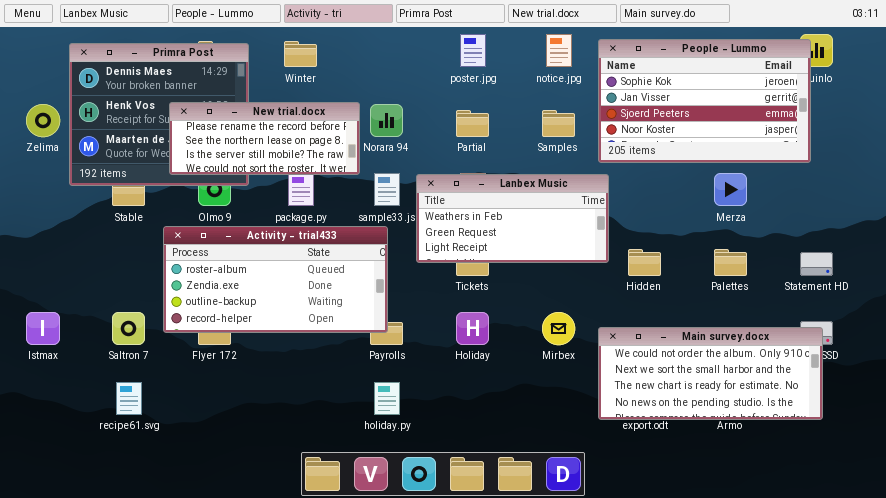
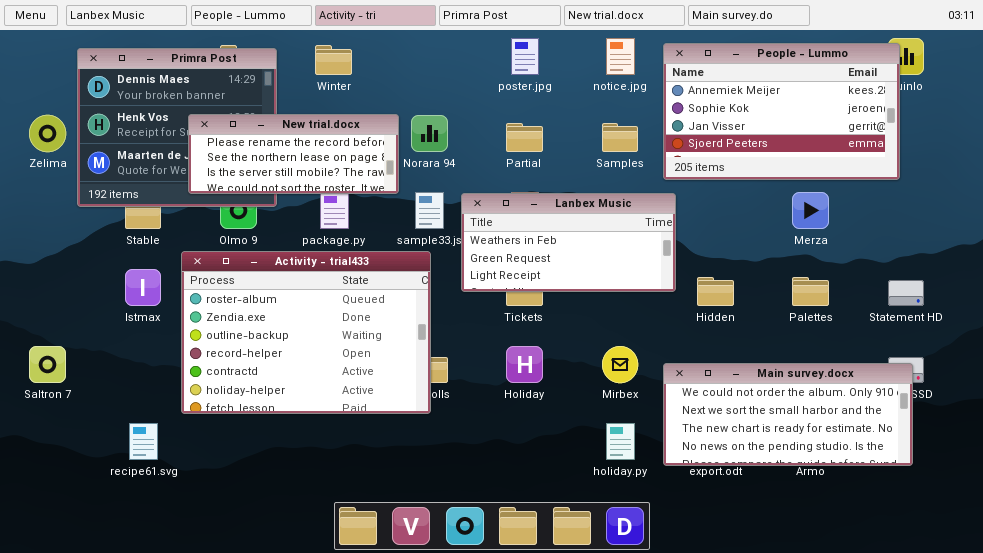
People - Lummo: [598,39,811,163] -> [663,43,900,180], scrolled up 1 row
Activity - trial433: [163,226,388,333] -> [181,251,431,414], resized
Istmax: [26,312,60,345] -> [125,269,161,306], moved
Saltron 7: [112,312,145,345] -> [29,346,66,383], moved
holiday.py: [374,382,400,415] -> [606,423,635,460], moved

